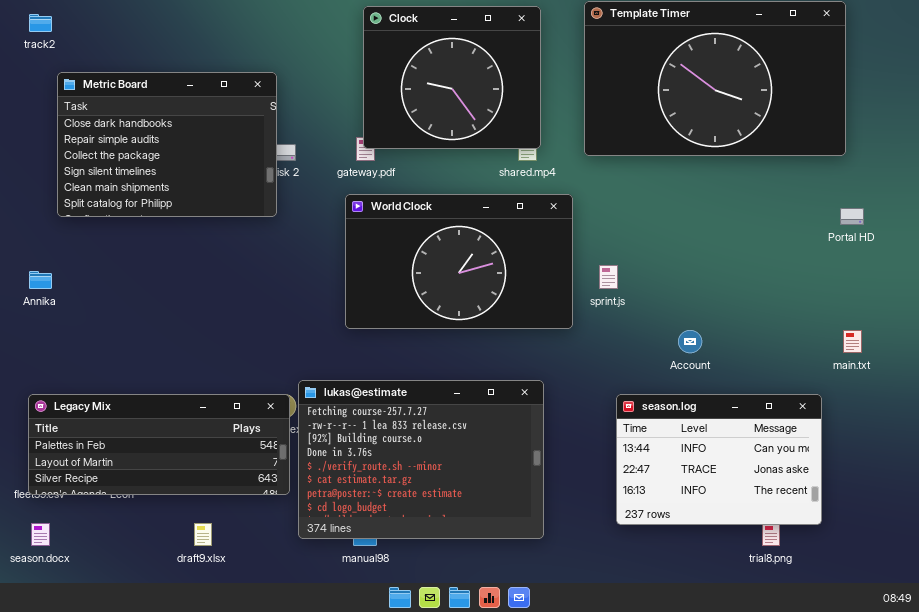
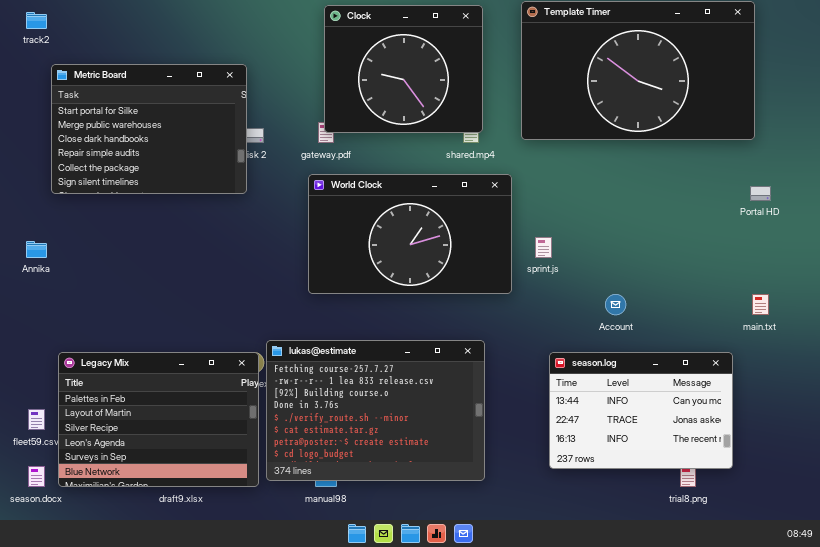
Metric Board: [57,72,277,217] -> [51,64,247,194], scrolled up 2 rows
Legacy Mix: [28,394,290,495] -> [58,352,259,487], resized

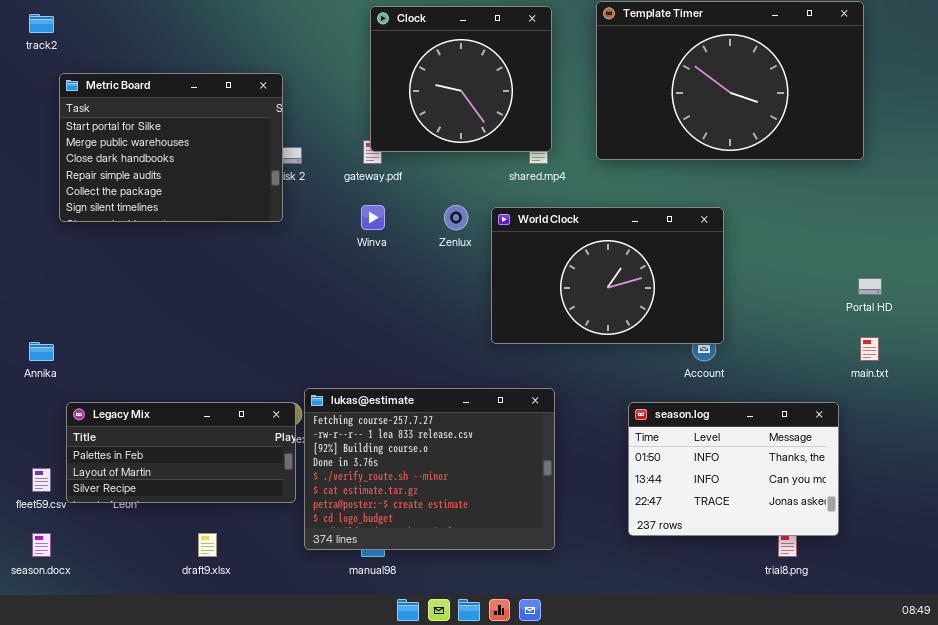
World Clock: [308,174,512,294] -> [491,207,724,344], moved
Portal HD: [750,186,771,201] -> [858,278,882,295], moved
Annika: [26,241,47,258] -> [29,342,54,361], moved
Legacy Mix: [58,352,259,487] -> [66,402,296,503], resized
season.log: [549,352,733,469] -> [628,402,839,536], scrolled up 1 row

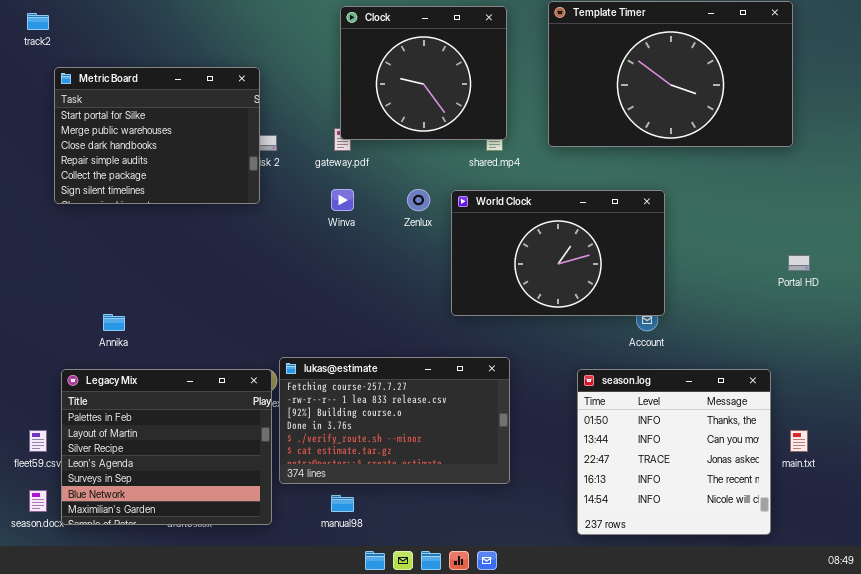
main.txt: [860,337,879,361] -> [790,430,808,452], moved
Annika: [29,342,54,361] -> [103,314,125,331], moved
lukas@estimate: [304,388,555,550] -> [279,357,510,484], resized
Legacy Mix: [66,402,296,503] -> [61,369,272,525], resized
season.log: [628,402,839,536] -> [577,369,771,535], resized

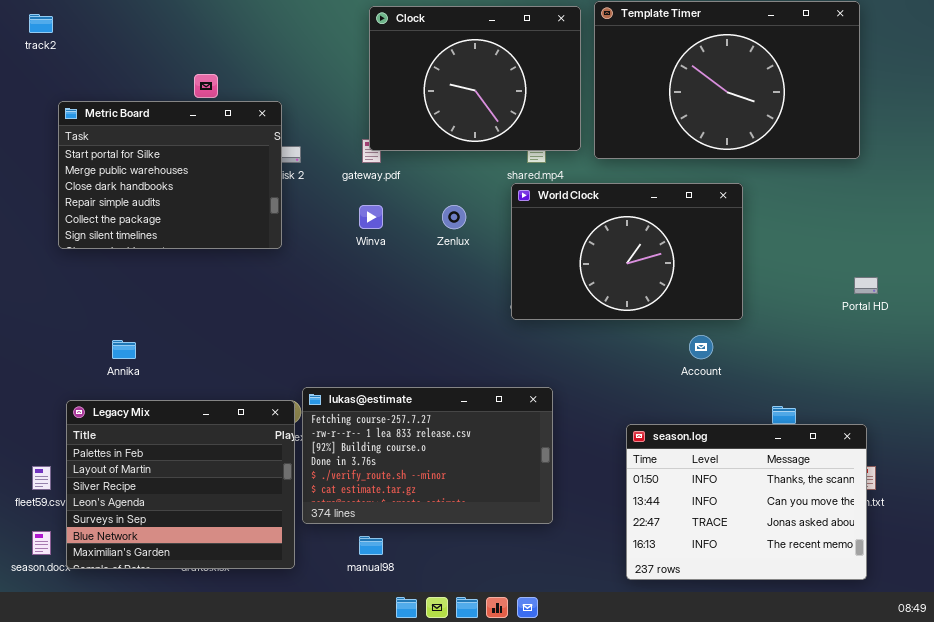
Clock: [340,6,507,140] -> [369,6,581,151], resized
Metric Board: [54,67,260,204] -> [58,101,282,249], moved
World Clock: [451,190,665,316] -> [511,183,743,320], moved
season.log: [577,369,771,535] -> [626,424,867,580], resized

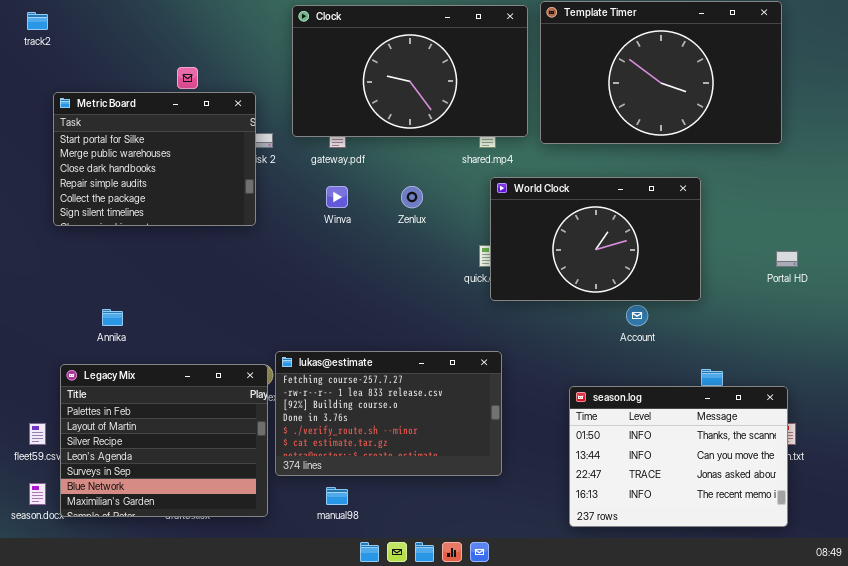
Clock: [369,6,581,151] -> [292,5,528,137], resized
World Clock: [511,183,743,320] -> [490,177,701,301], moved

